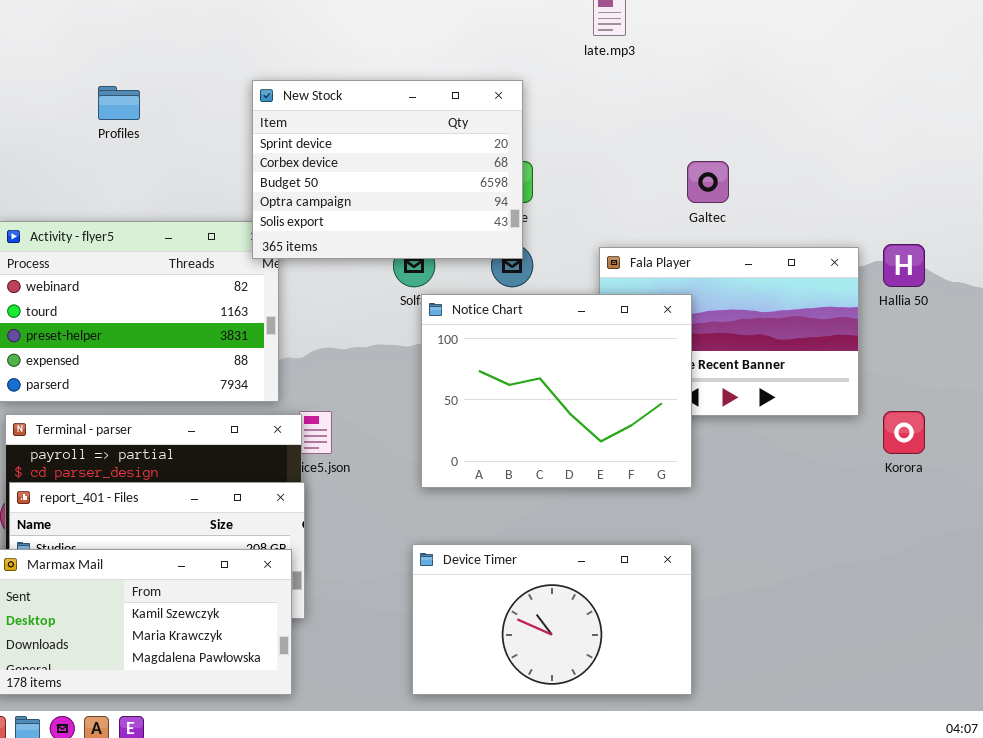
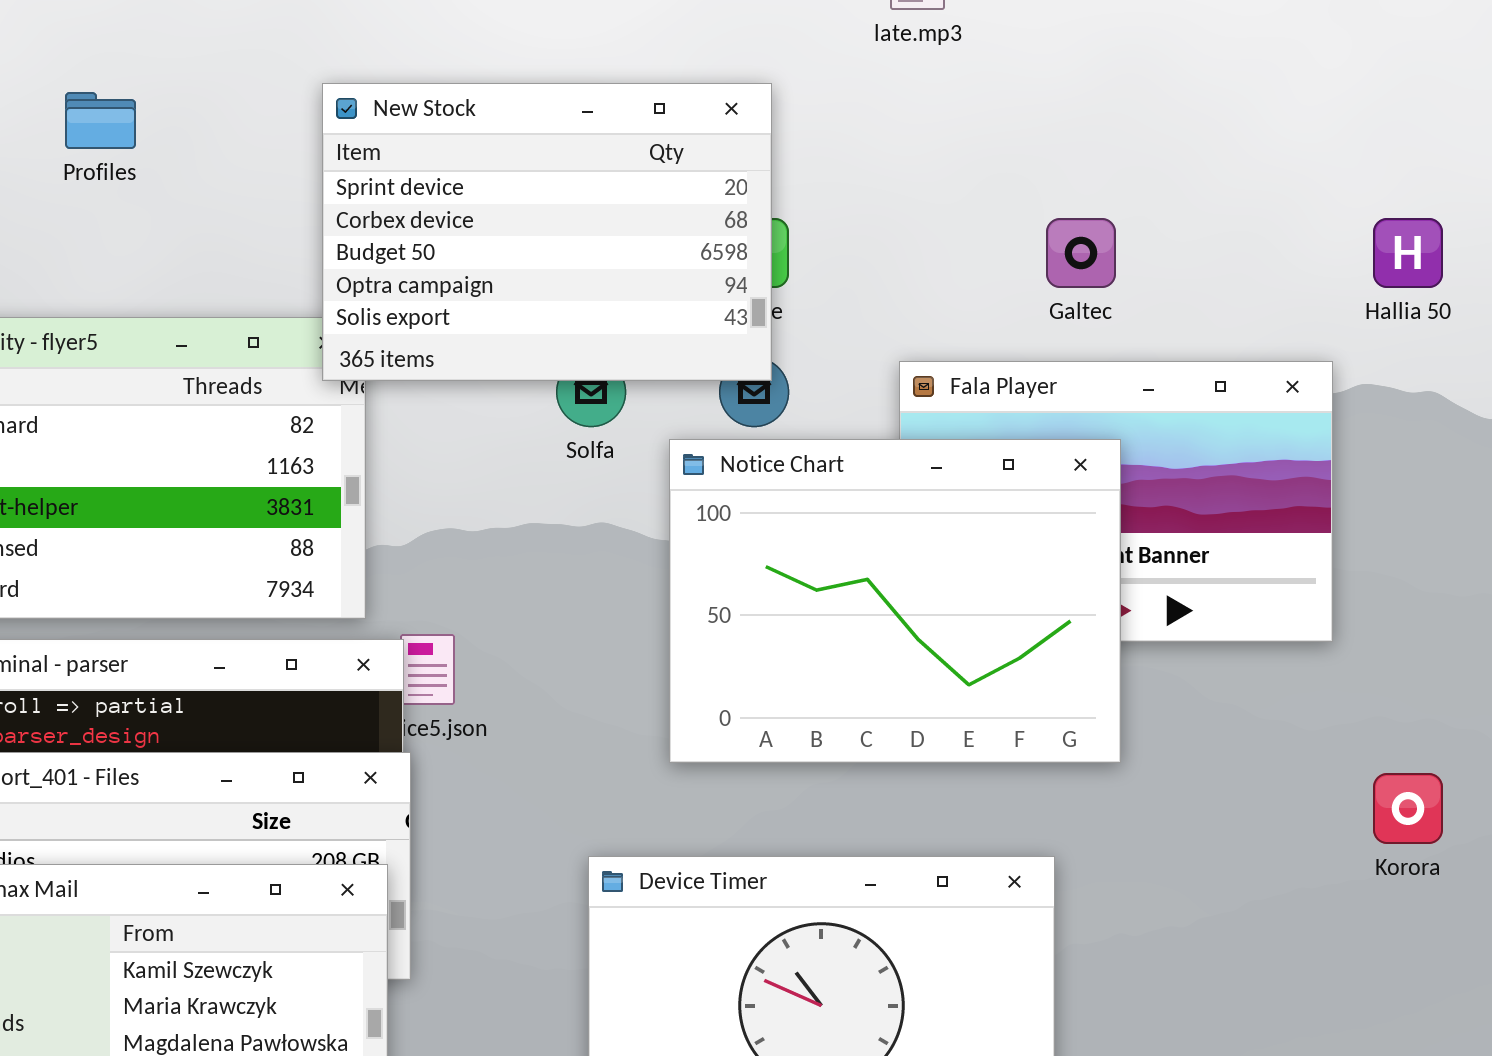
Hallia 50: [883,244,925,287] -> [1373,218,1443,288], moved
Notice Chart: [421,294,692,488] -> [669,439,1121,763], moved
Korora: [883,411,925,454] -> [1373,773,1443,844], moved

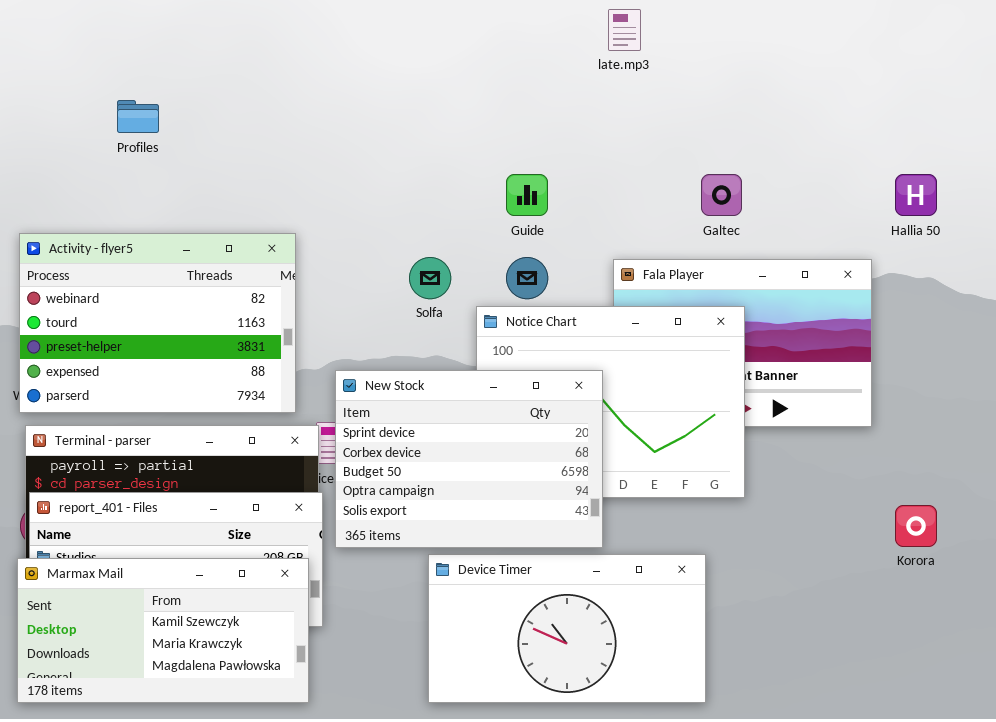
New Stock: [322,83,772,381] -> [335,370,603,548], moved

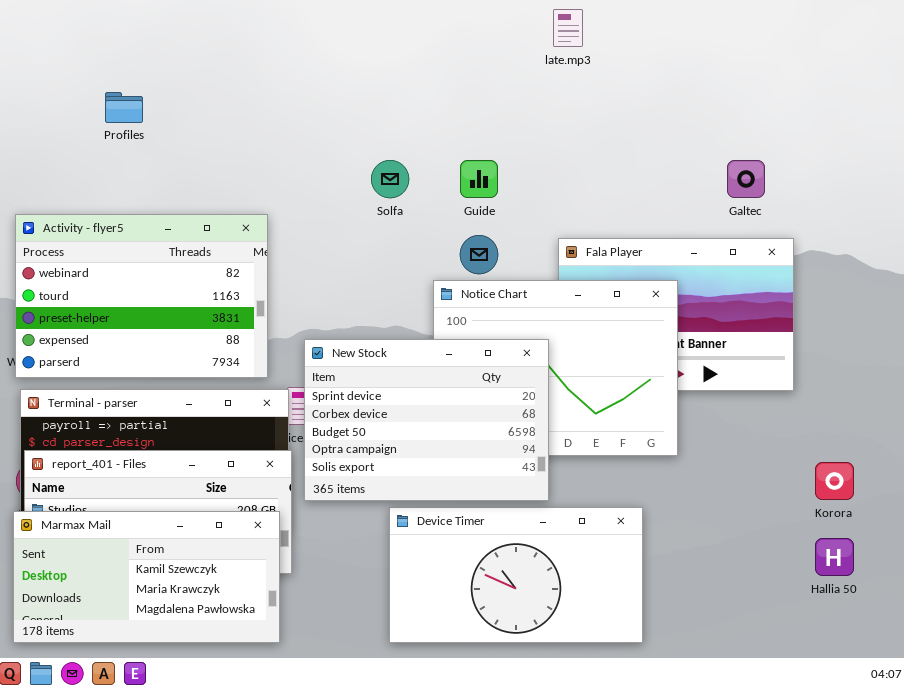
Galtec: [701,174,742,216] -> [727,160,765,198], moved
Hallia 50: [895,174,937,216] -> [815,538,854,576], moved
Solfa: [409,257,451,299] -> [371,160,409,198], moved

